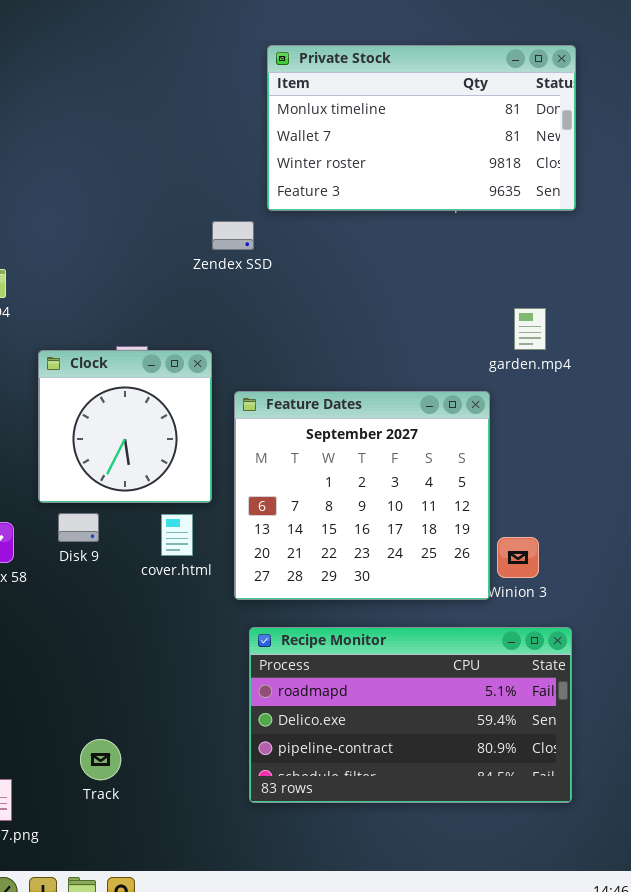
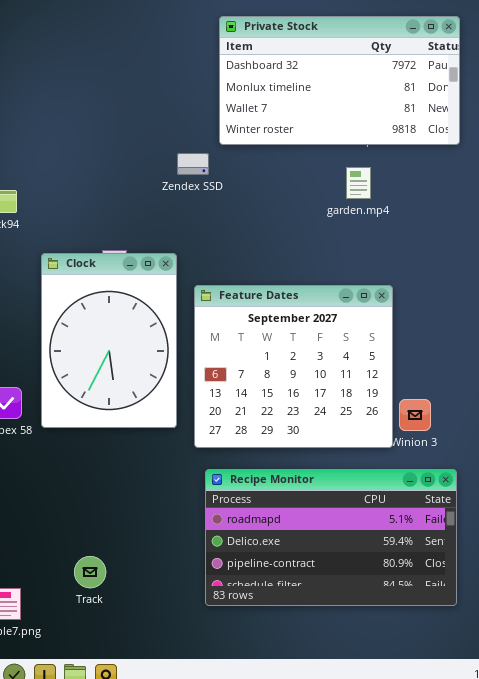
Private Stock: [267,45,576,211] -> [219,16,460,145], scrolled up 1 row
garden.mp4: [514,308,546,350] -> [346,167,371,199], moved
Clock: [38,350,212,503] -> [41,253,177,428], resized

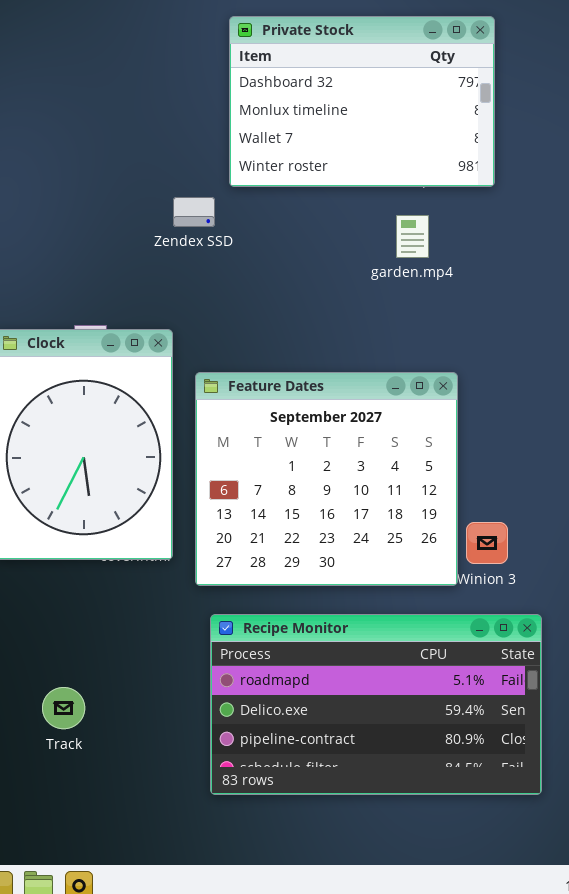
Private Stock: [219,16,460,145] -> [229,16,495,187], resized
Track: [74,556,106,588] -> [42,687,85,729], moved

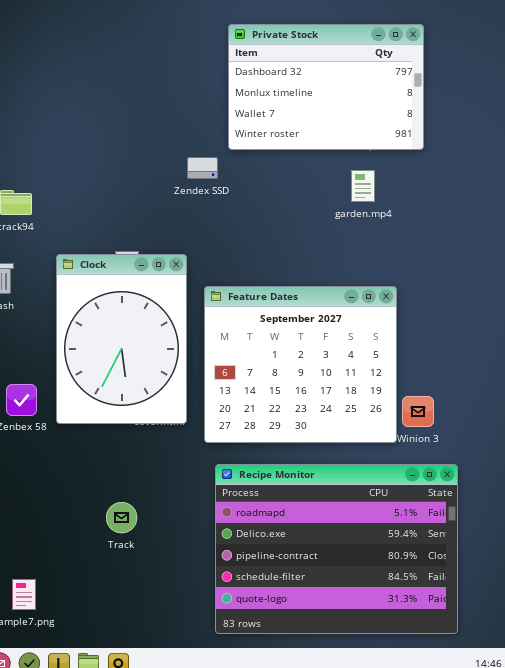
Recipe Monitor: [210,614,542,795] -> [215,464,458,634], resized
Track: [42,687,85,729] -> [106,502,137,533], moved

